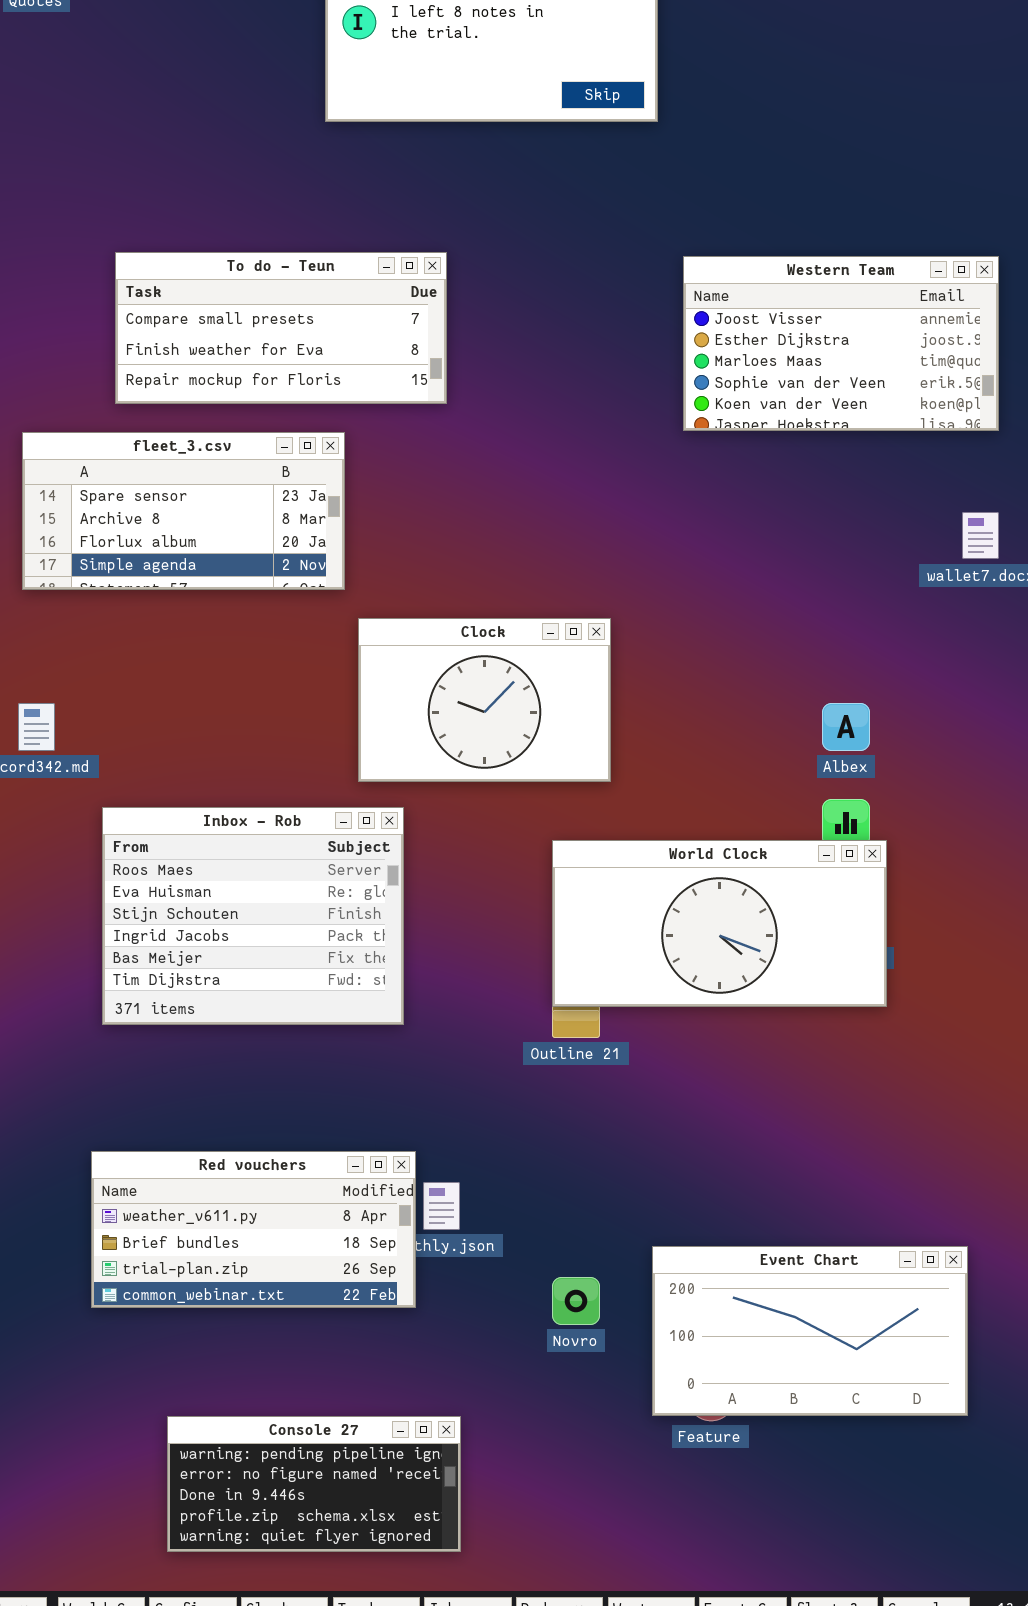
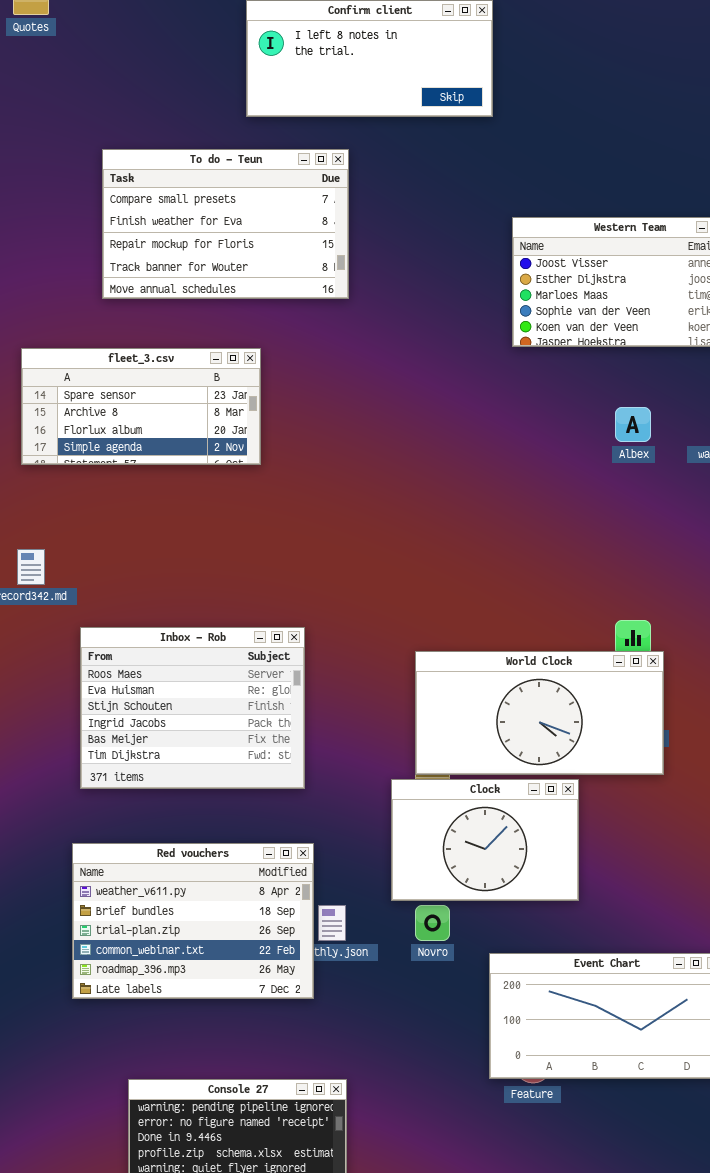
To do - Teun: [115,252,447,404] -> [102,149,349,299], moved, resized
Clock: [358,618,611,782] -> [391,779,579,901], moved
Albex: [822,703,870,751] -> [615,407,651,442], moved
Red vouchers: [91,1151,416,1308] -> [72,843,314,999], resized
Novro: [552,1277,600,1325] -> [415,905,450,941], moved

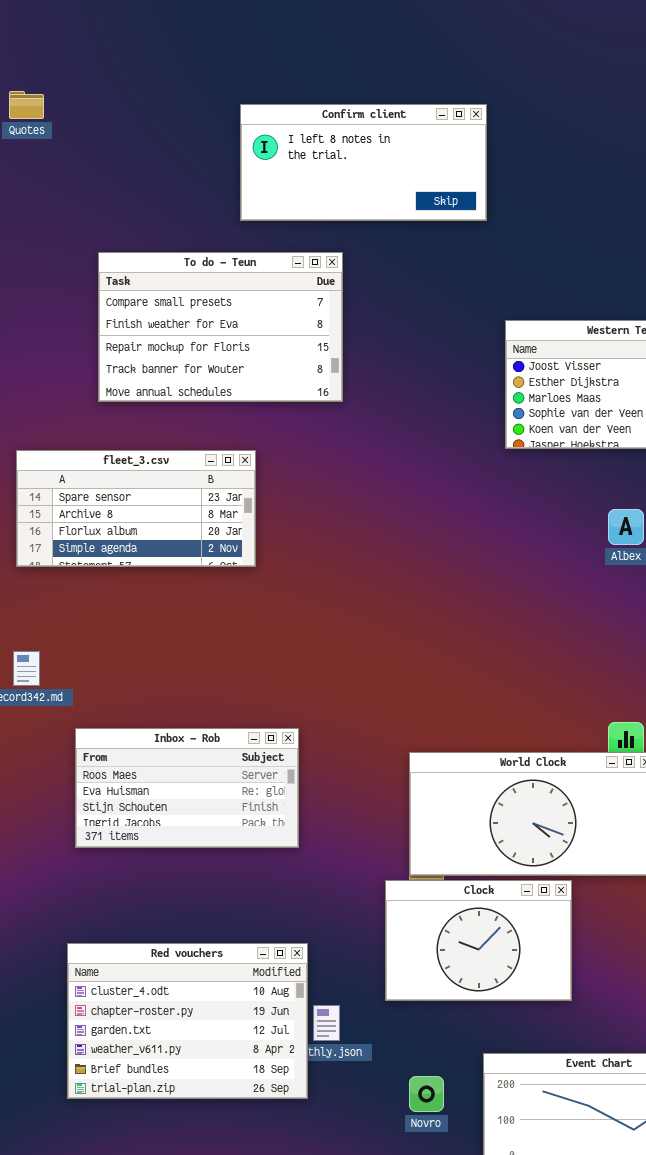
Inbox - Rob: [80,627,305,789] -> [75,728,299,848], resized
Red vouchers: [72,843,314,999] -> [67,943,308,1099], scrolled up 3 rows
Novro: [415,905,450,941] -> [409,1076,444,1112], moved

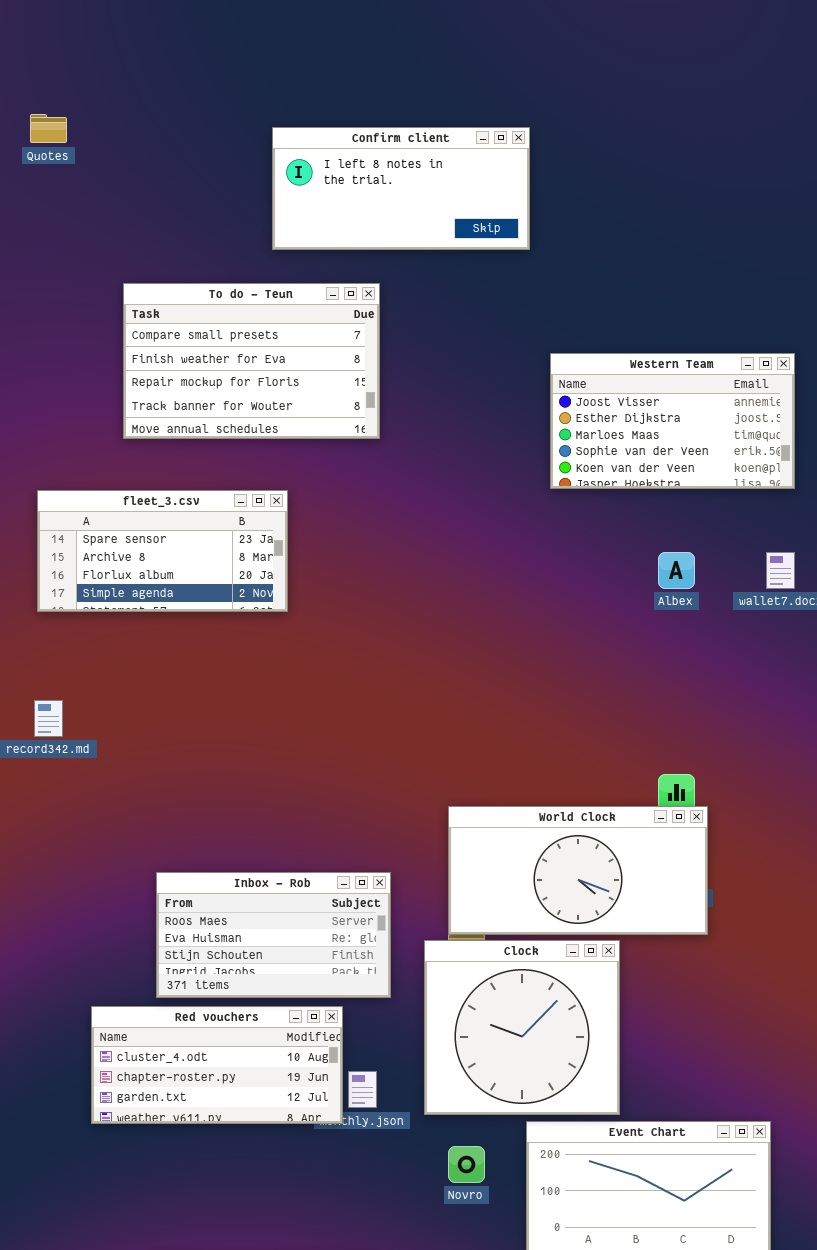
Inbox - Rob: [75,728,299,848] -> [156,872,391,998], moved
Clock: [385,880,572,1001] -> [424,940,620,1115], resized
Red vouchers: [67,943,308,1099] -> [91,1006,343,1124], resized

